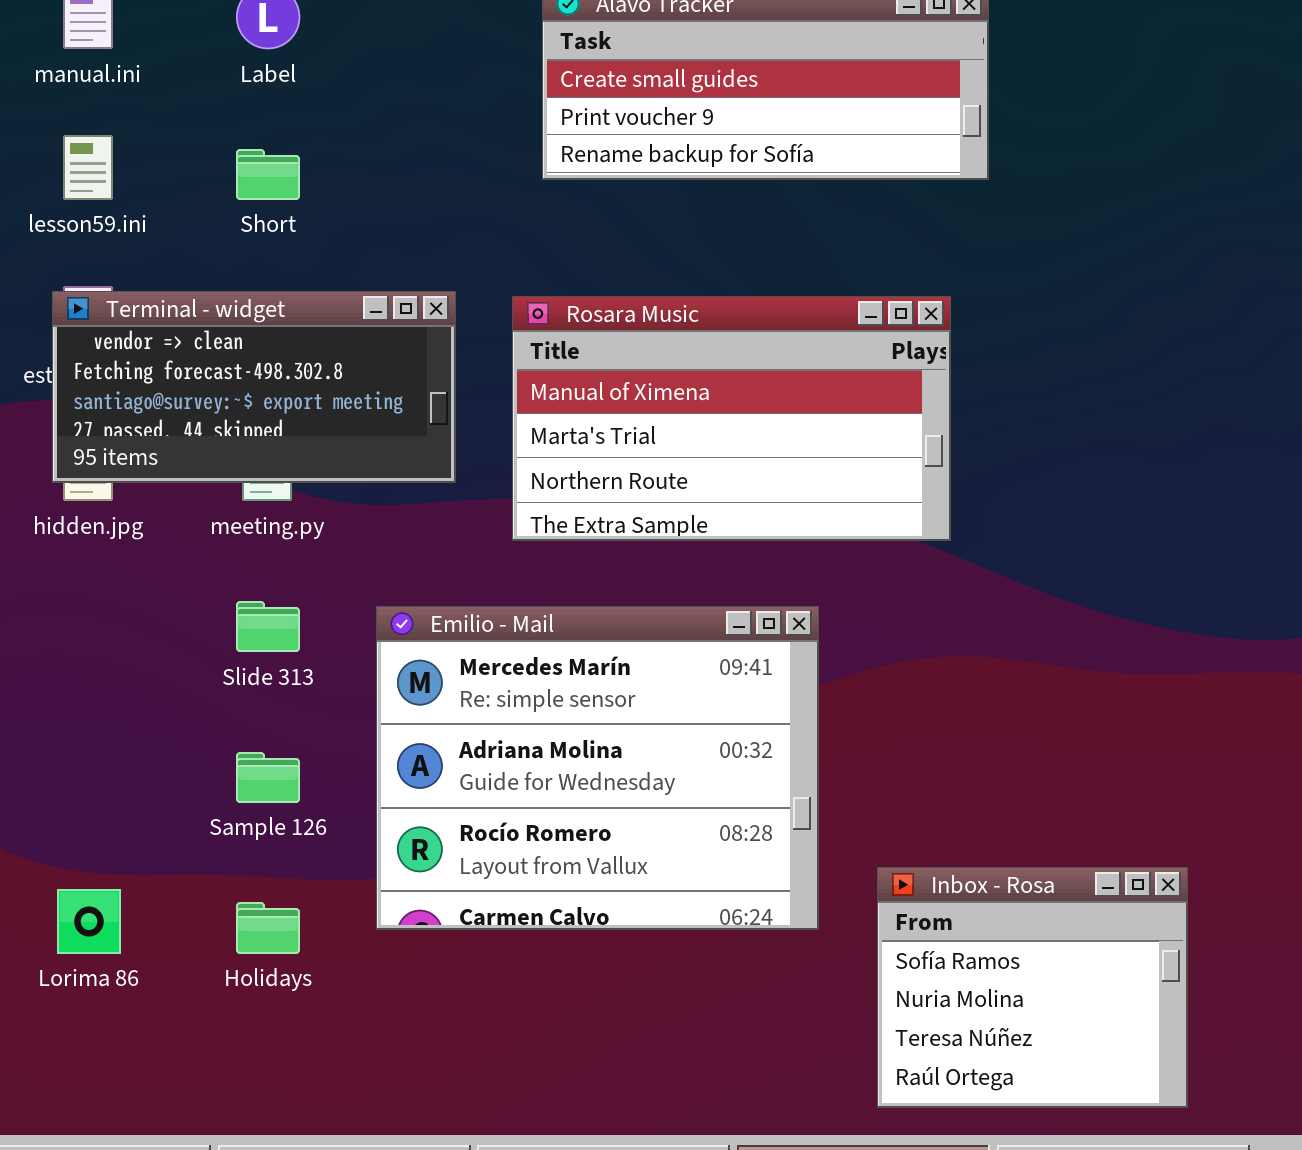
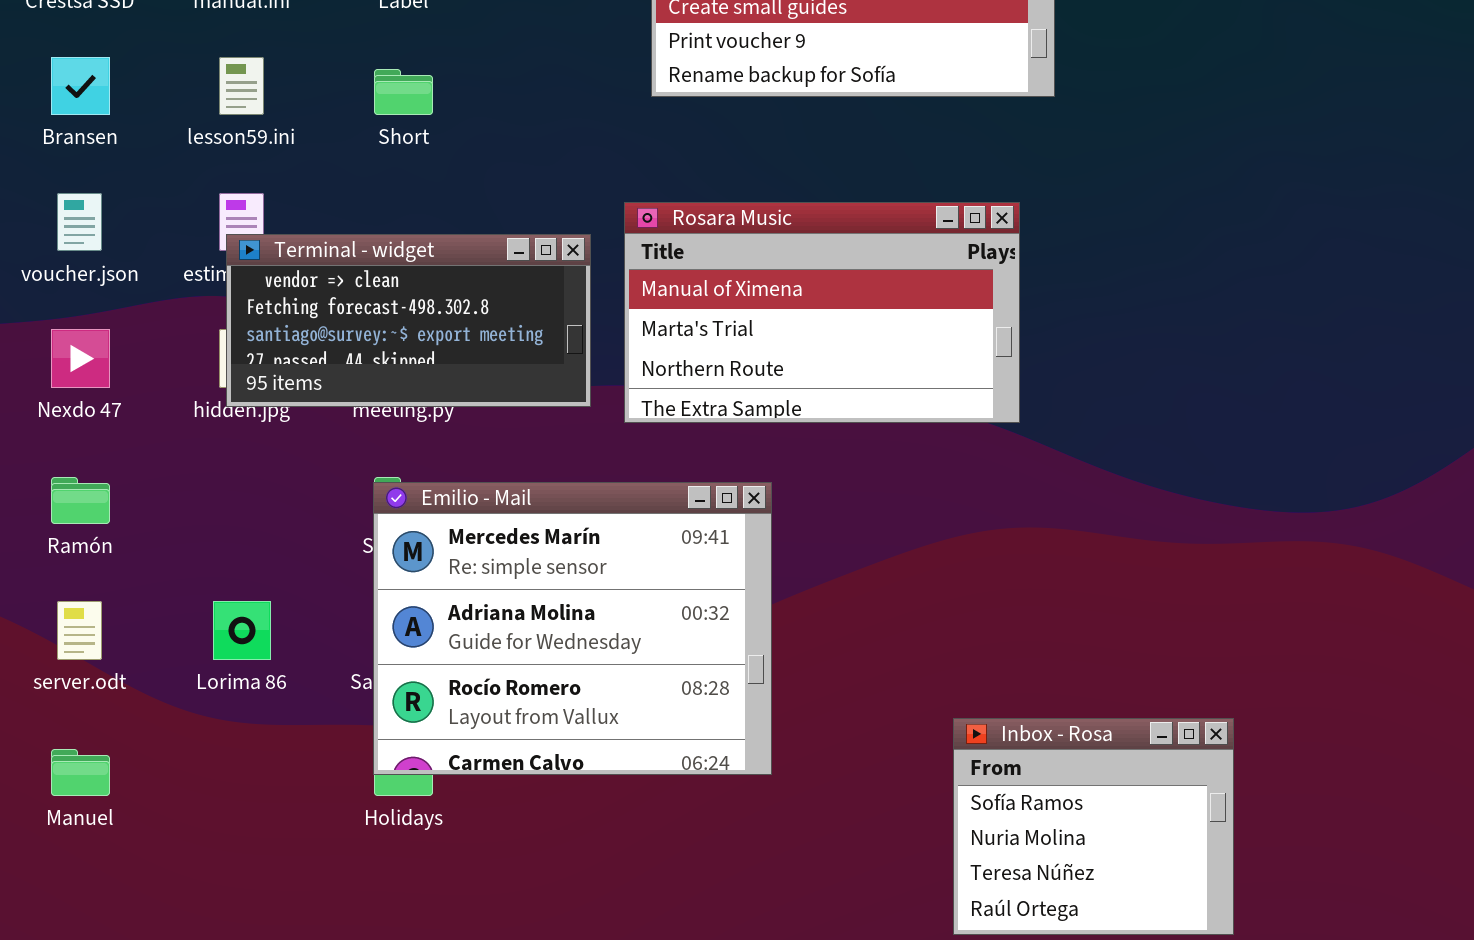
Terminal - widget: [52,291,456,483] -> [226,234,591,407], moved
Emilio - Mail: [376,606,819,930] -> [373,482,772,775], moved
Lorima 86: [57,889,121,954] -> [213,601,271,660], moved

